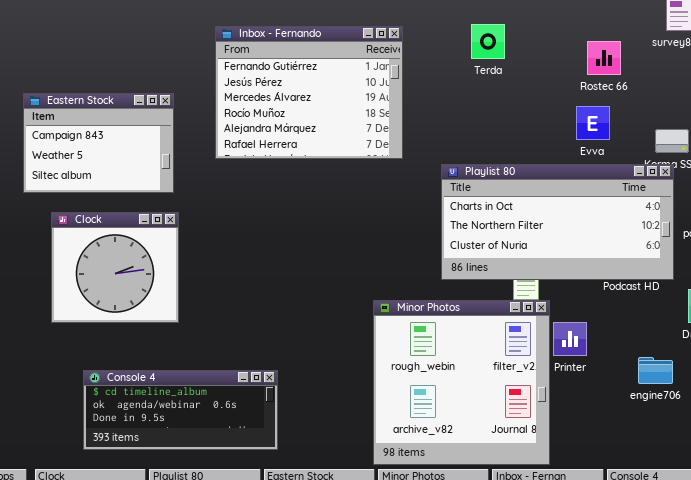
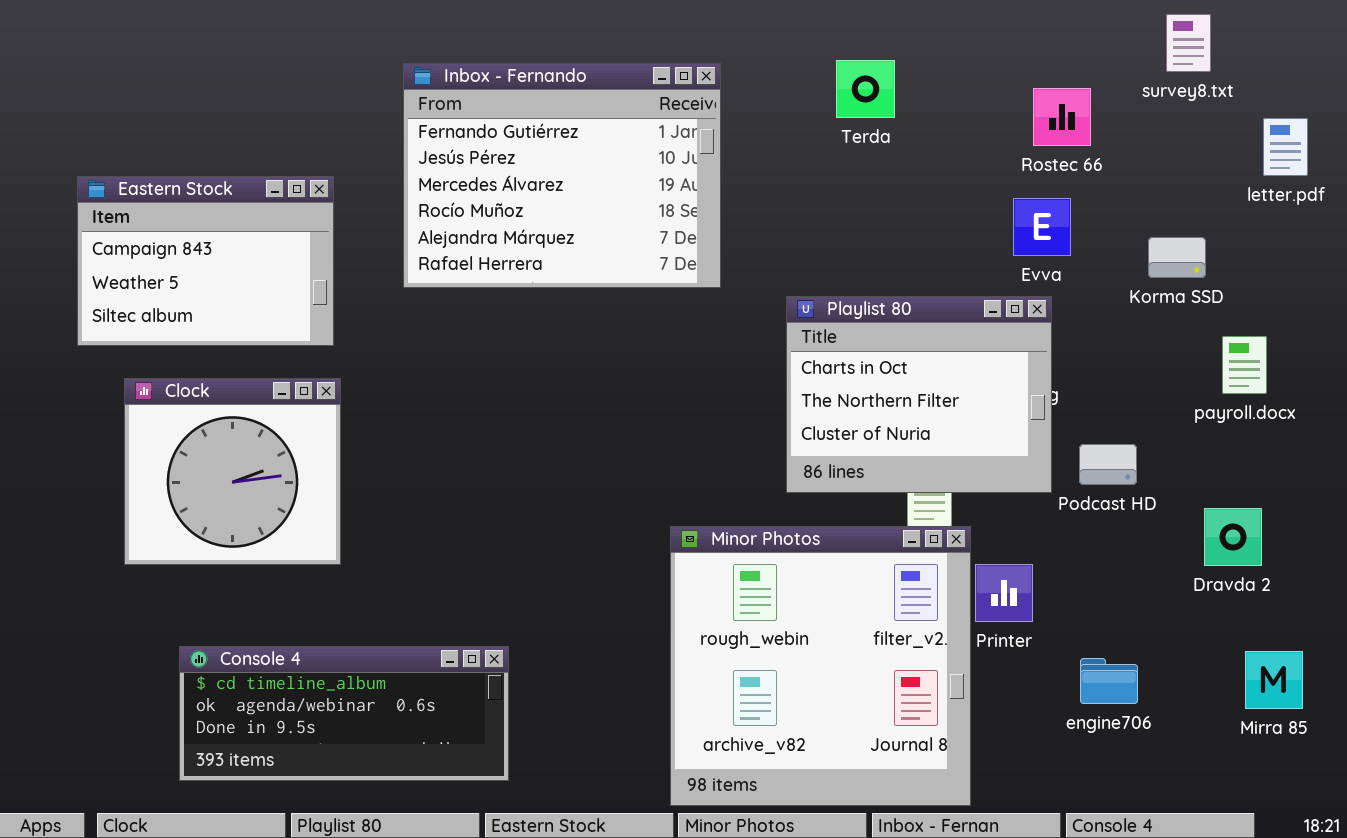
Playlist 80: [441,164,674,280] -> [786,296,1052,493], resized
engine706: [638,357,673,384] -> [1080,658,1138,704], moved

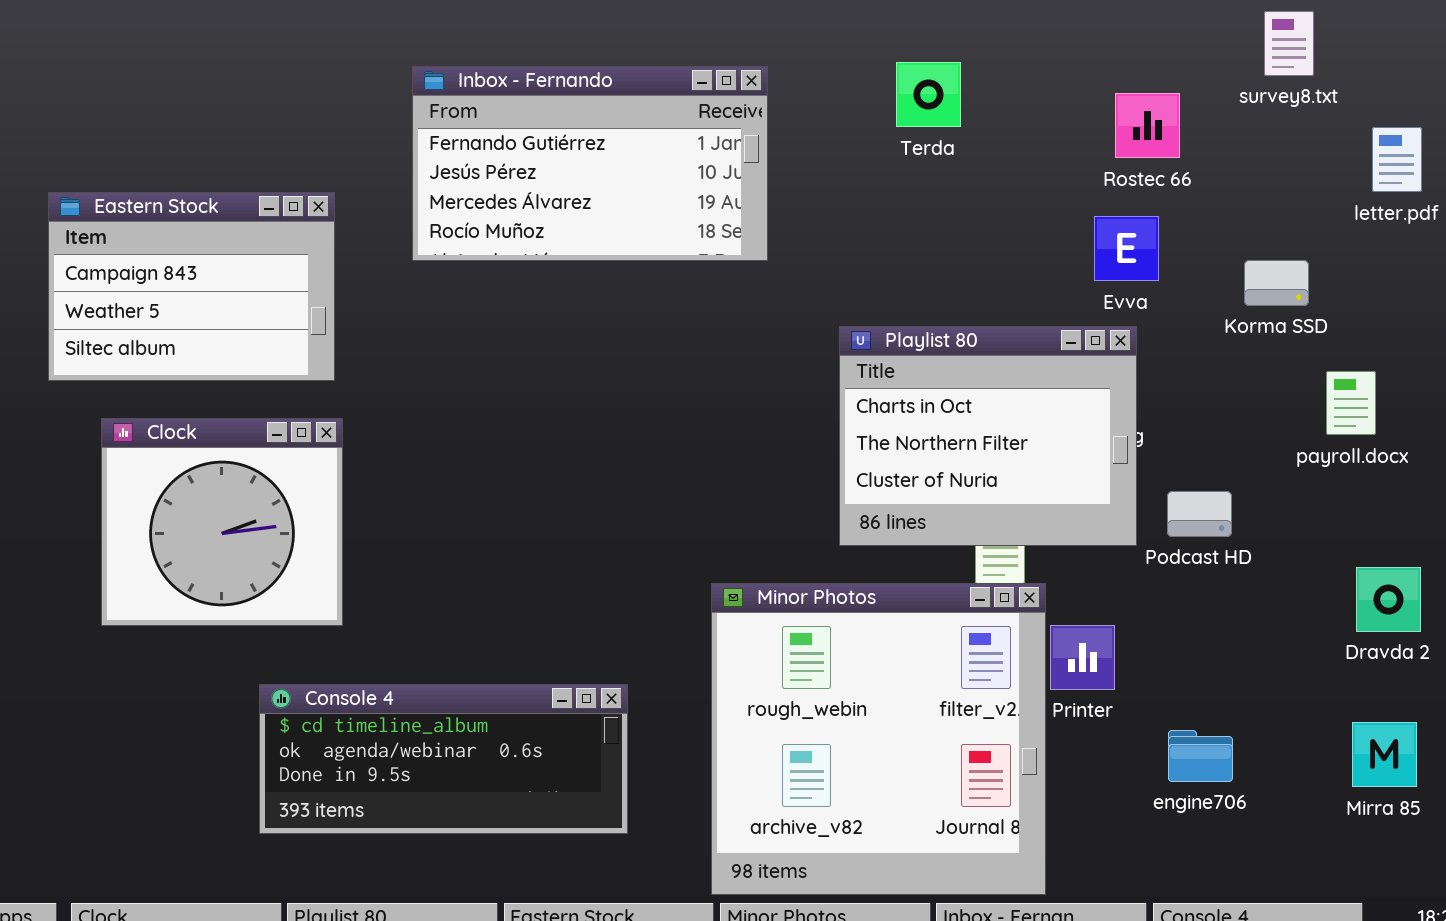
Inbox - Fernando: [403,63,721,288] -> [412,66,768,261], resized
Dravda 2: [1204,508,1262,566] -> [1356,567,1421,632], moved
Console 4: [179,646,509,781] -> [259,684,628,834], moved

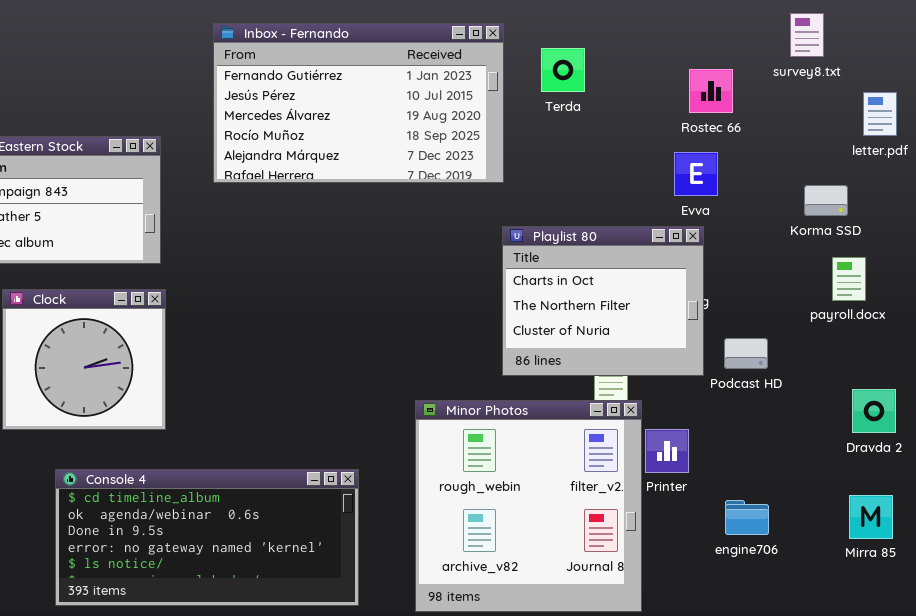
Inbox - Fernando: [412,66,768,261] -> [213,23,504,183], resized
Korma SSD: [1244,260,1309,306] -> [804,185,848,216], moved
Console 4: [259,684,628,834] -> [55,469,359,606], resized

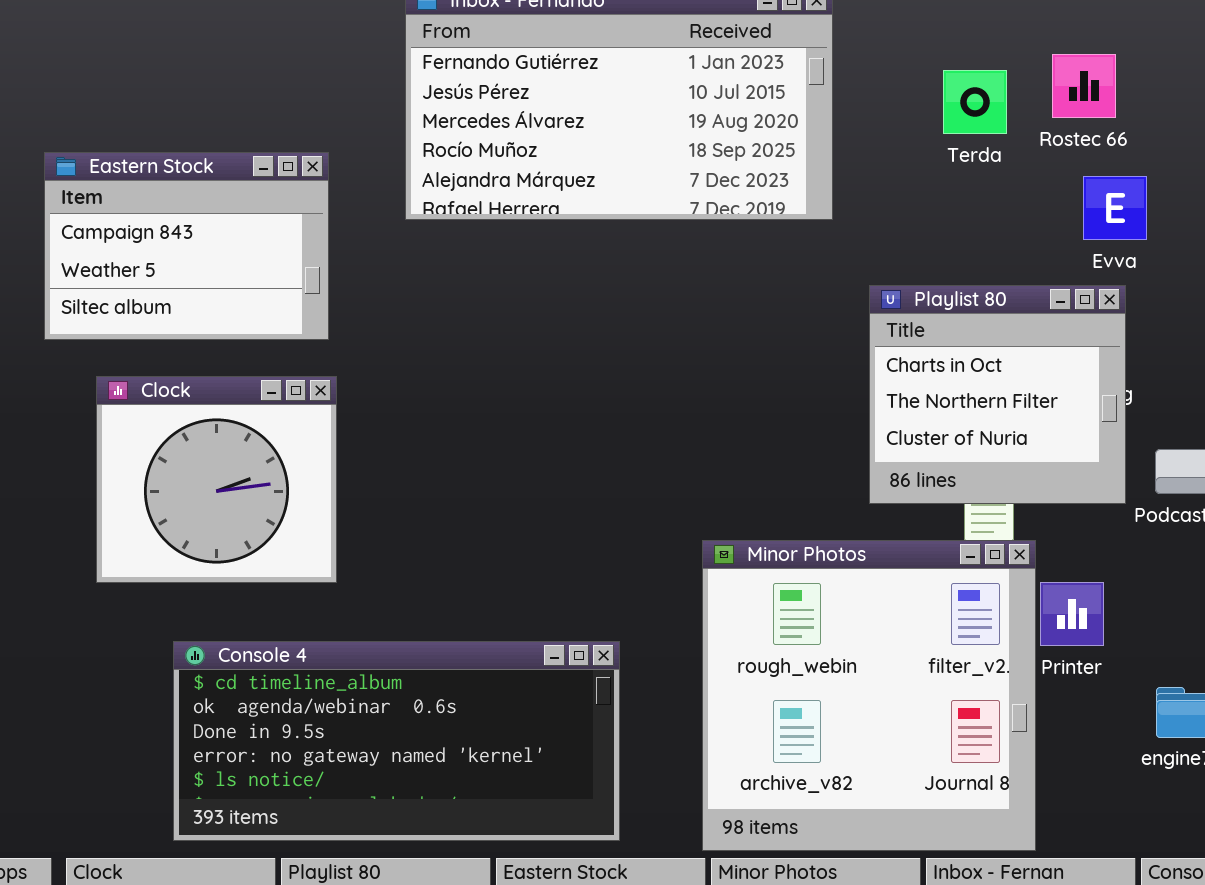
Terda: [541,48,585,92] -> [943,70,1007,134], moved
Rostec 66: [689,69,733,113] -> [1052,54,1116,118], moved
Playlist 80: [502,226,704,376] -> [869,285,1126,504], resized

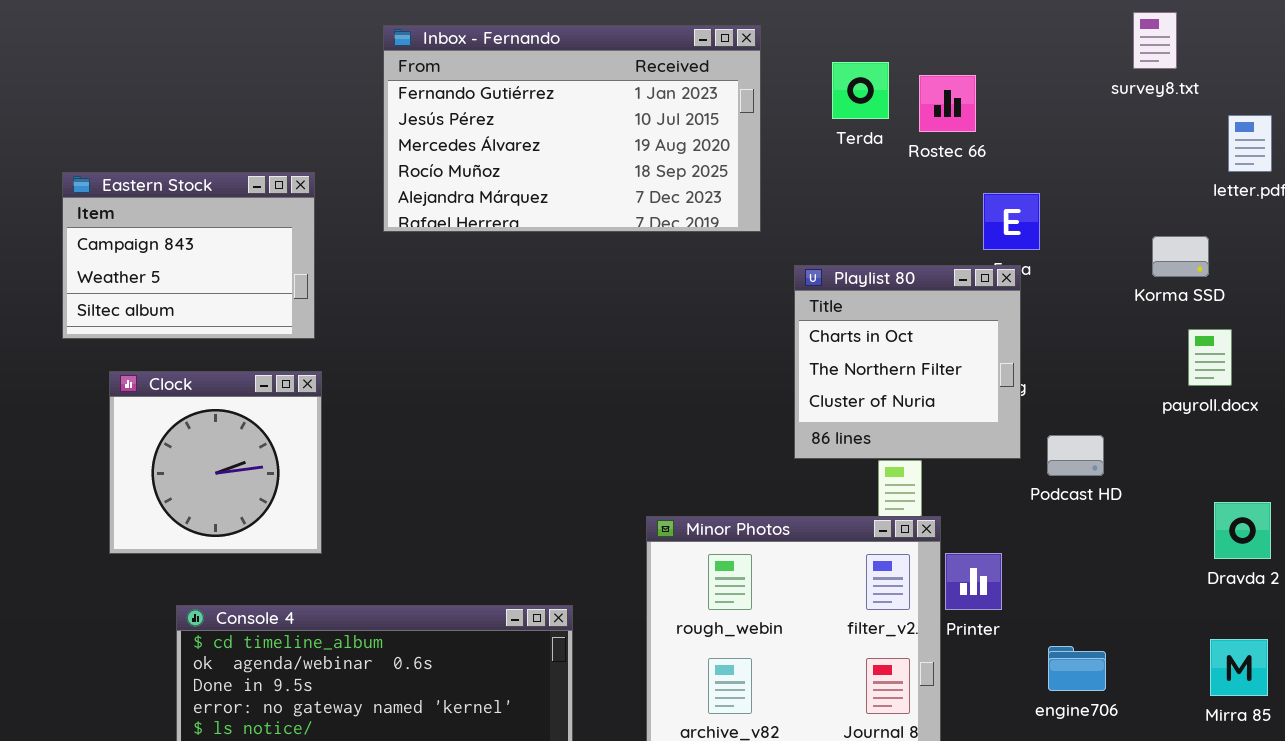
Rostec 66: [1052,54,1116,118] -> [919,75,976,132], moved
Terda: [943,70,1007,134] -> [832,62,889,119], moved
Playlist 80: [869,285,1126,504] -> [794,265,1021,459], moved

